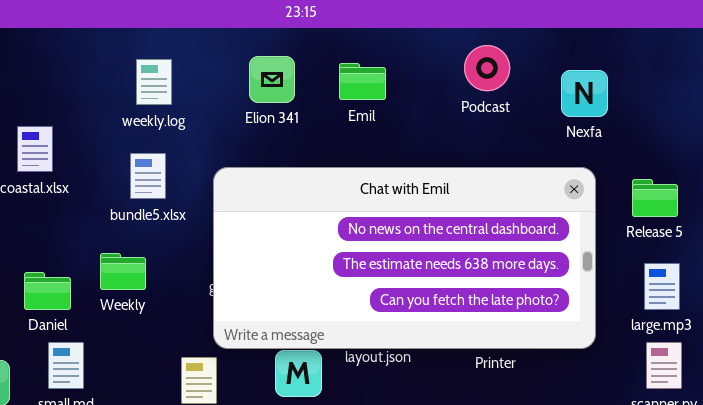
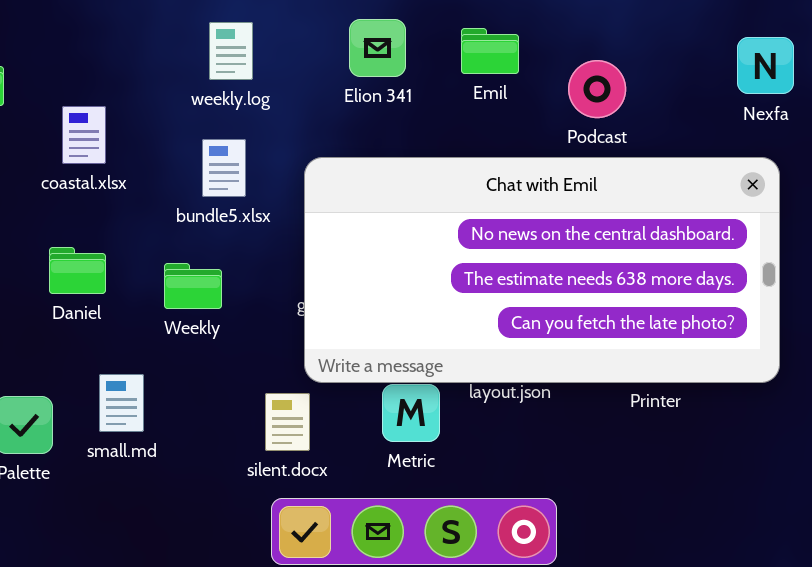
Podcast: [464,45,510,91] -> [568,60,626,118], moved
Daniel: [24,272,71,310] -> [49,247,106,294], moved

